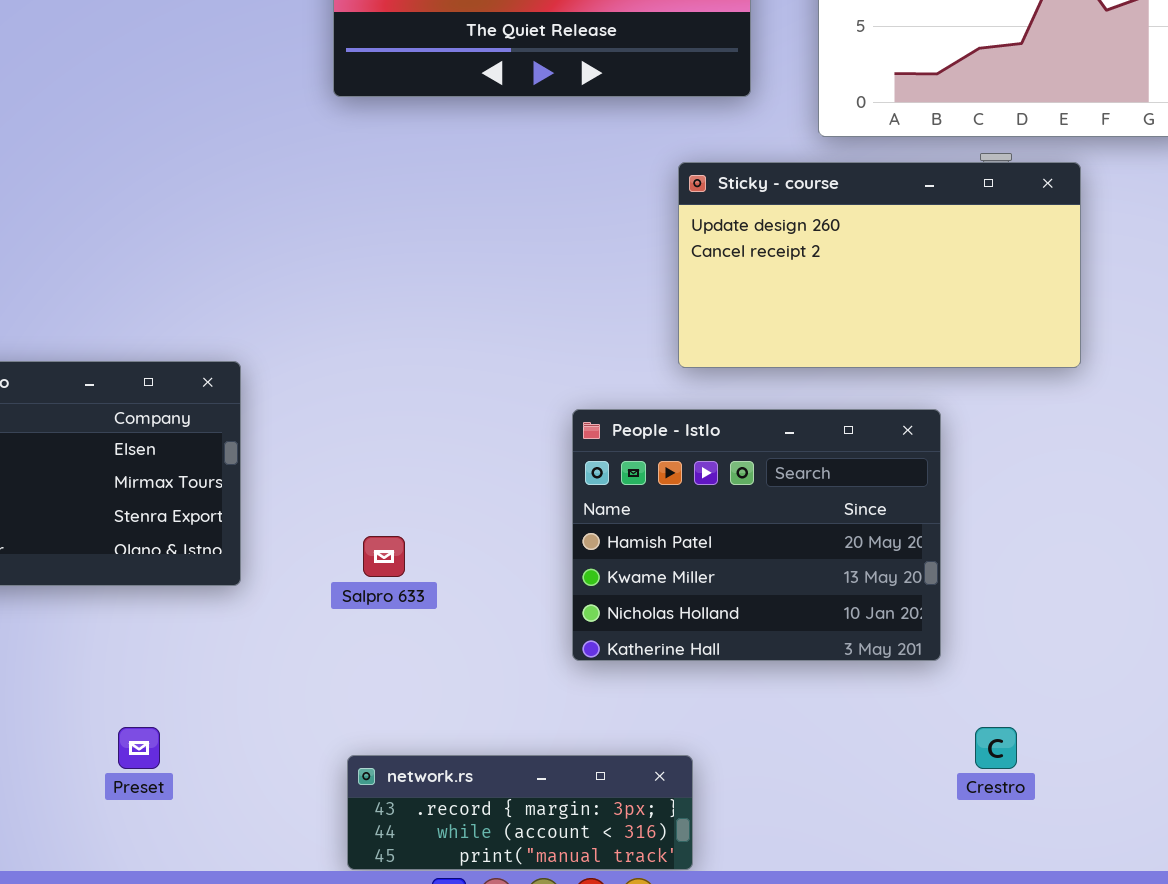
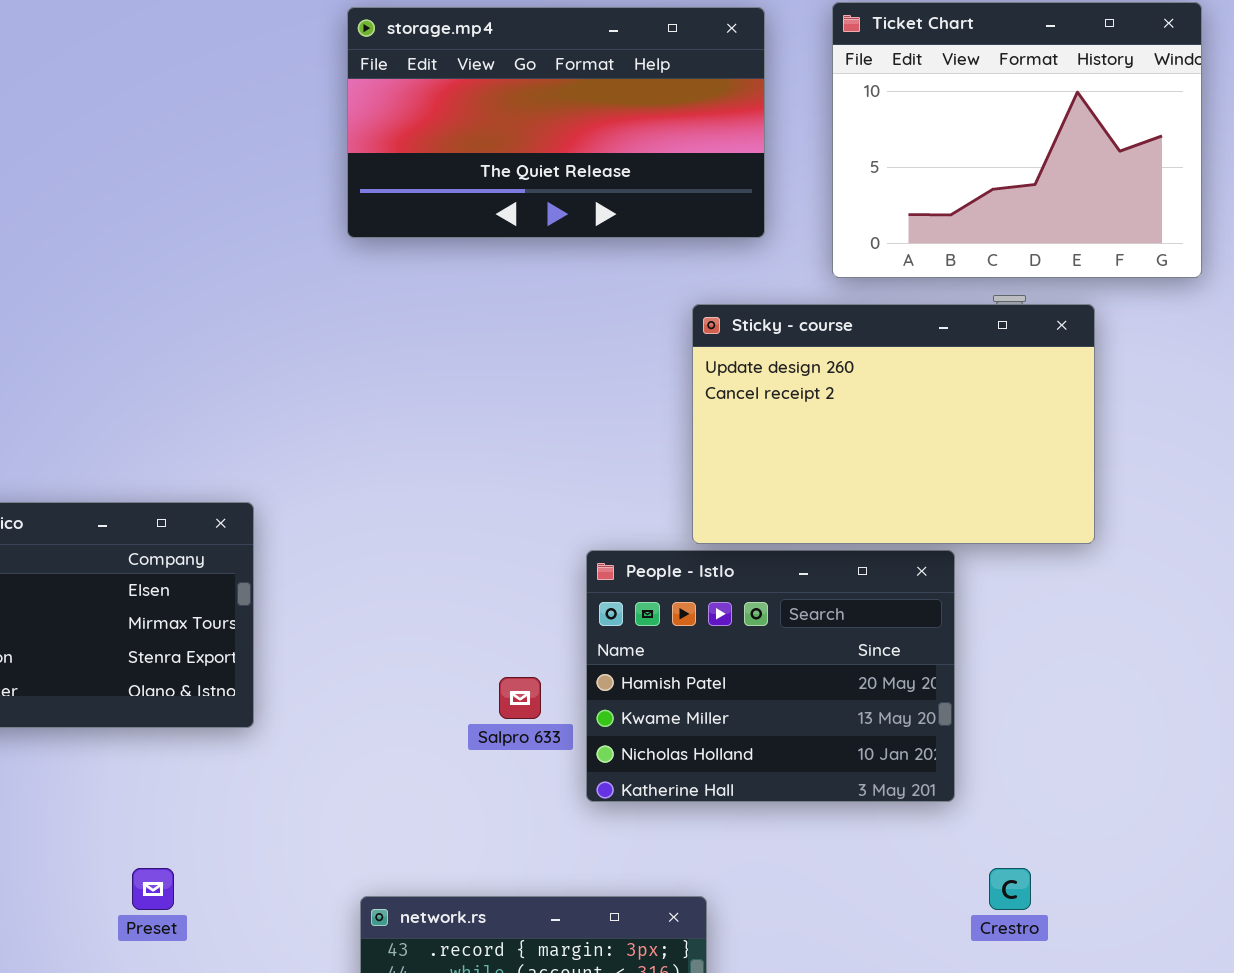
Sticky - course: [678,162,1081,368] -> [692,304,1095,544], resized
Salpro 633: [363,536,405,577] -> [499,677,541,719], moved

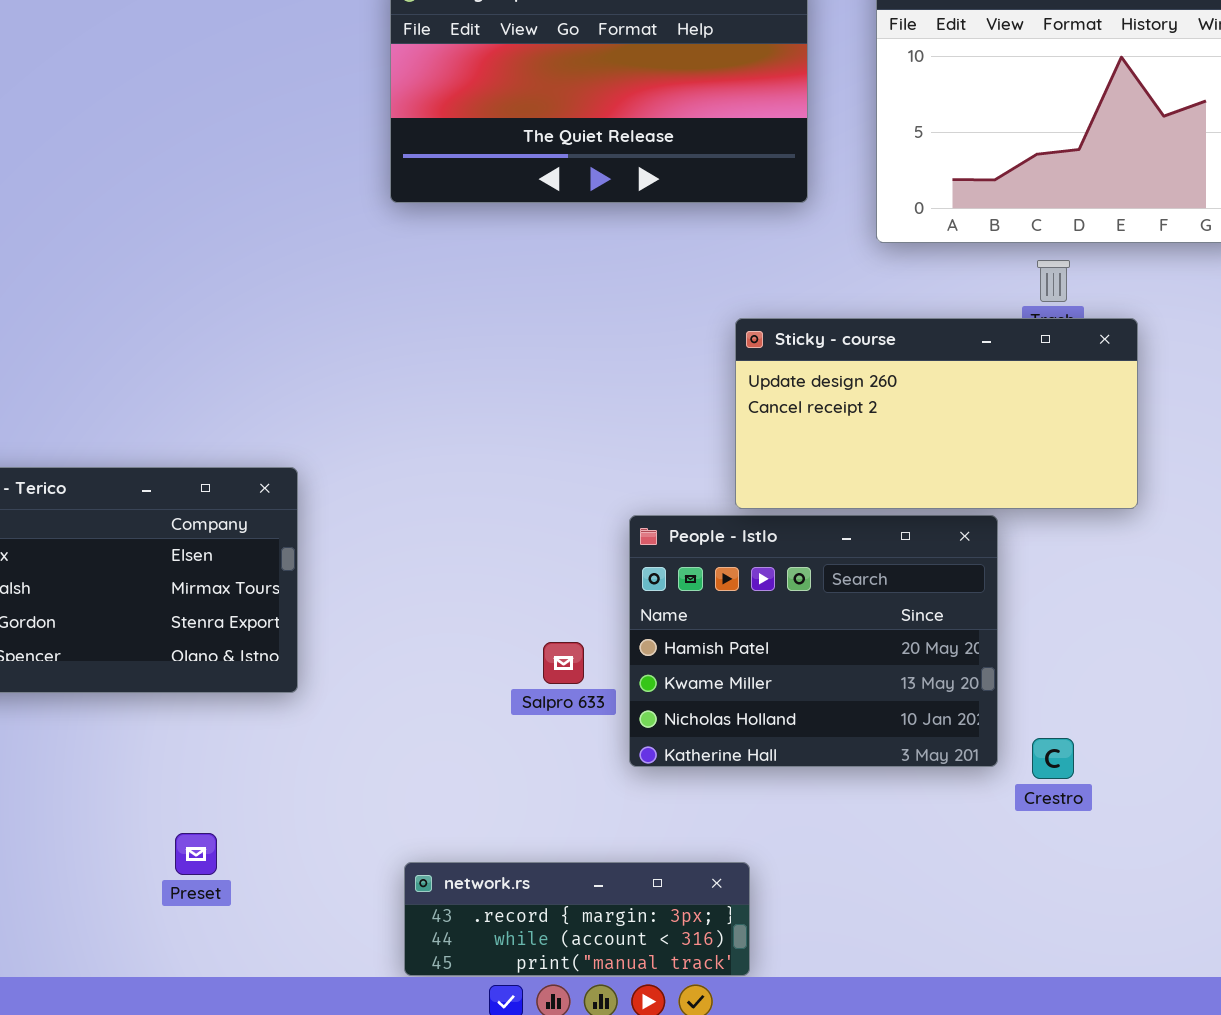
Sticky - course: [692,304,1095,544] -> [735,318,1138,509], resized
Crestro: [989,868,1031,910] -> [1032,738,1074,779], moved

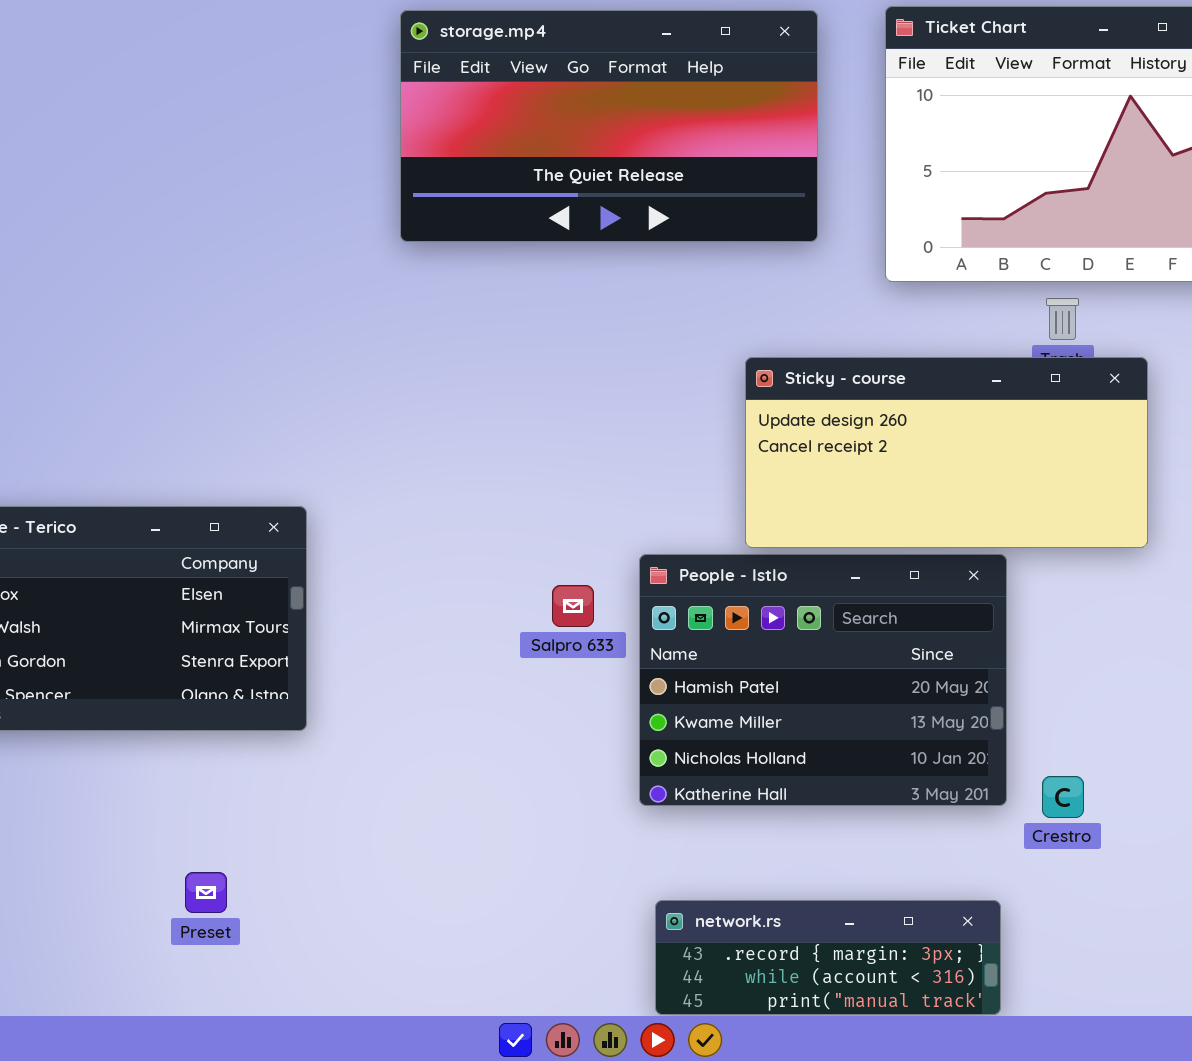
Salpro 633: [543,642,584,684] -> [552,585,594,627], moved
network.rs: [404,862,750,976] -> [655,900,1001,1015], moved

